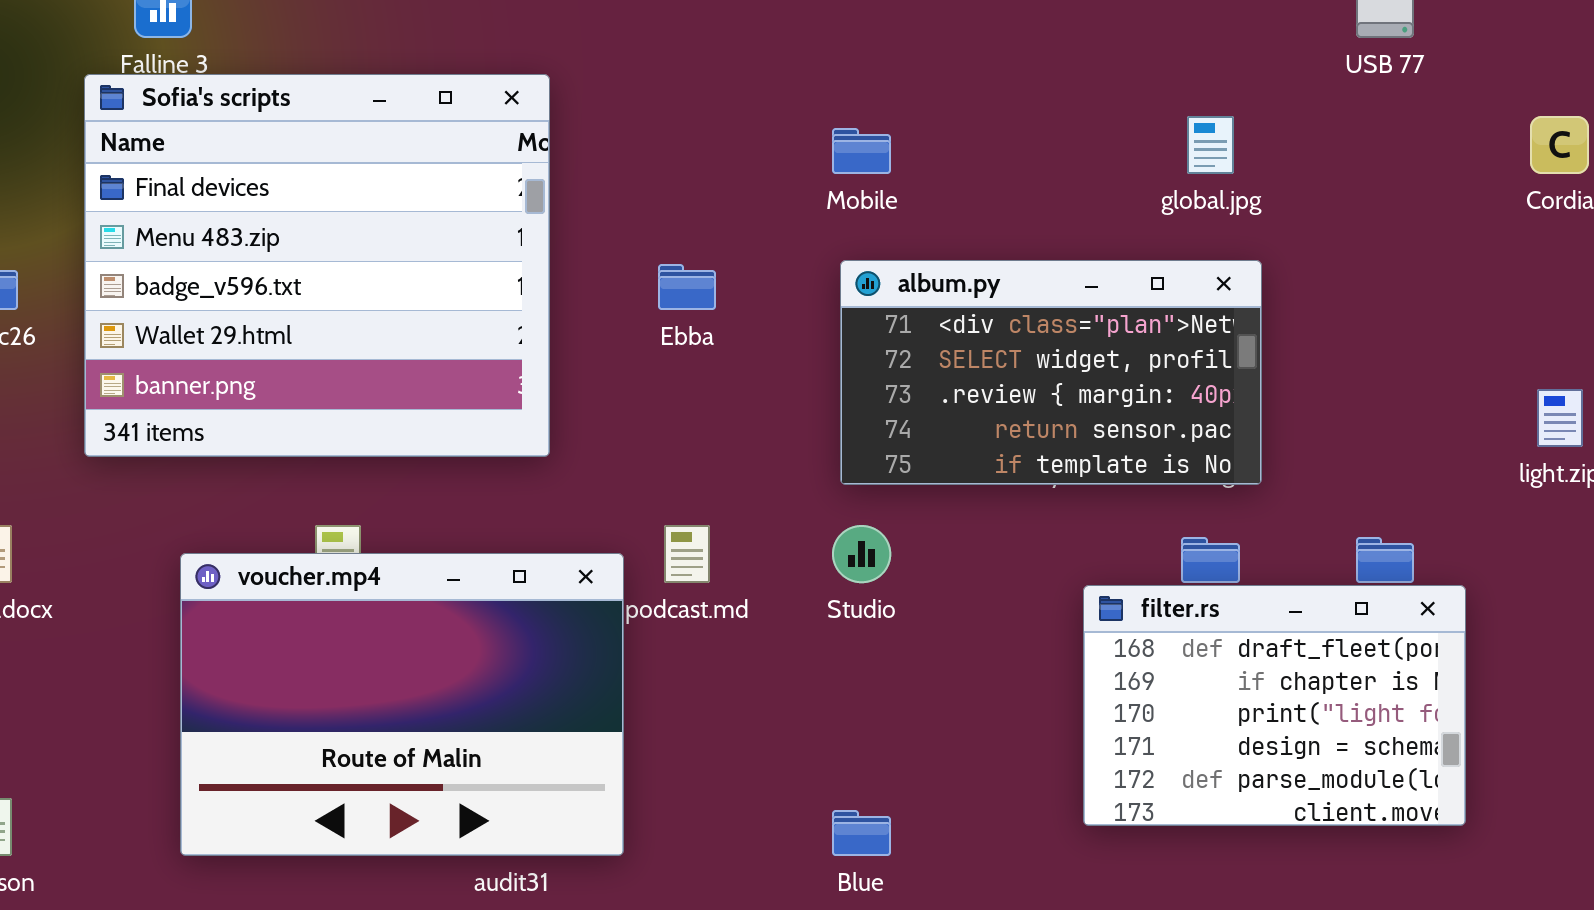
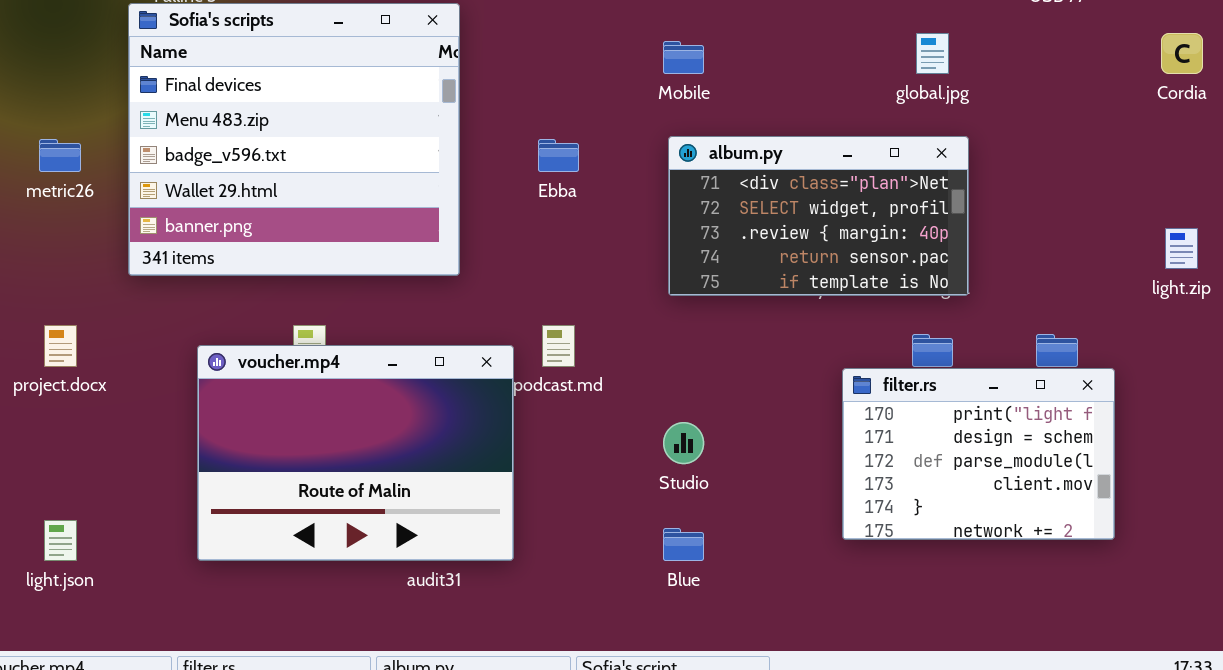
Studio: [832,525,891,583] -> [663,422,704,464], moved
filter.rs: [1083,585,1466,826] -> [842,368,1115,540], scrolled down 2 rows

